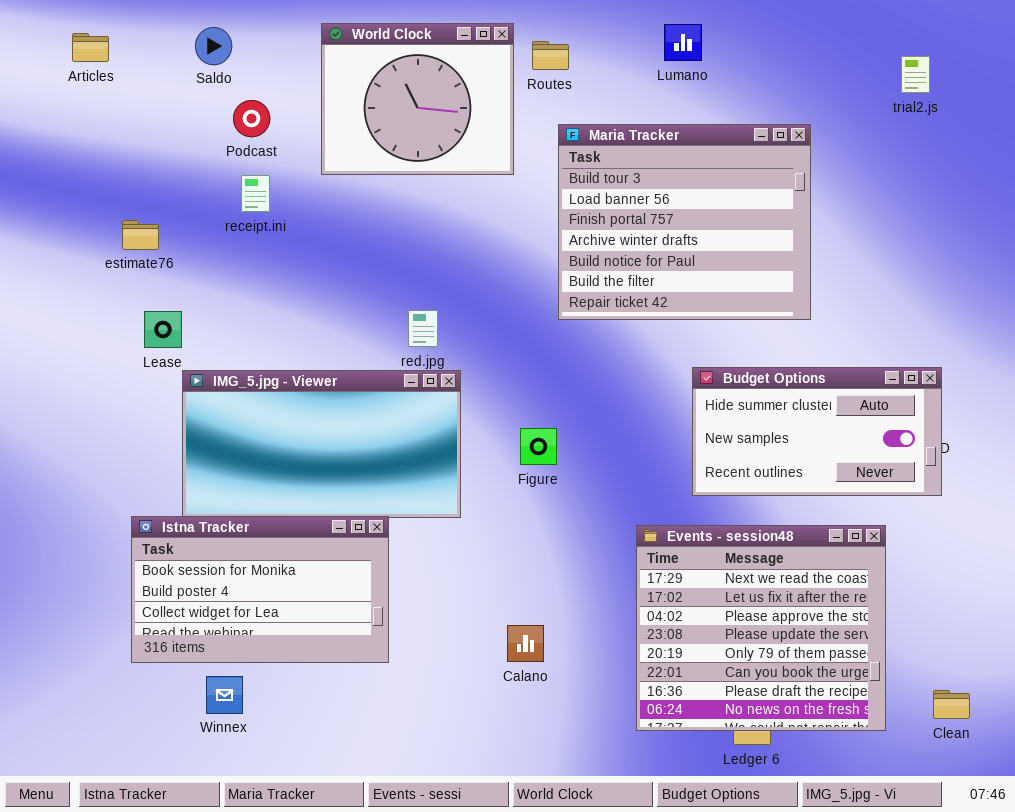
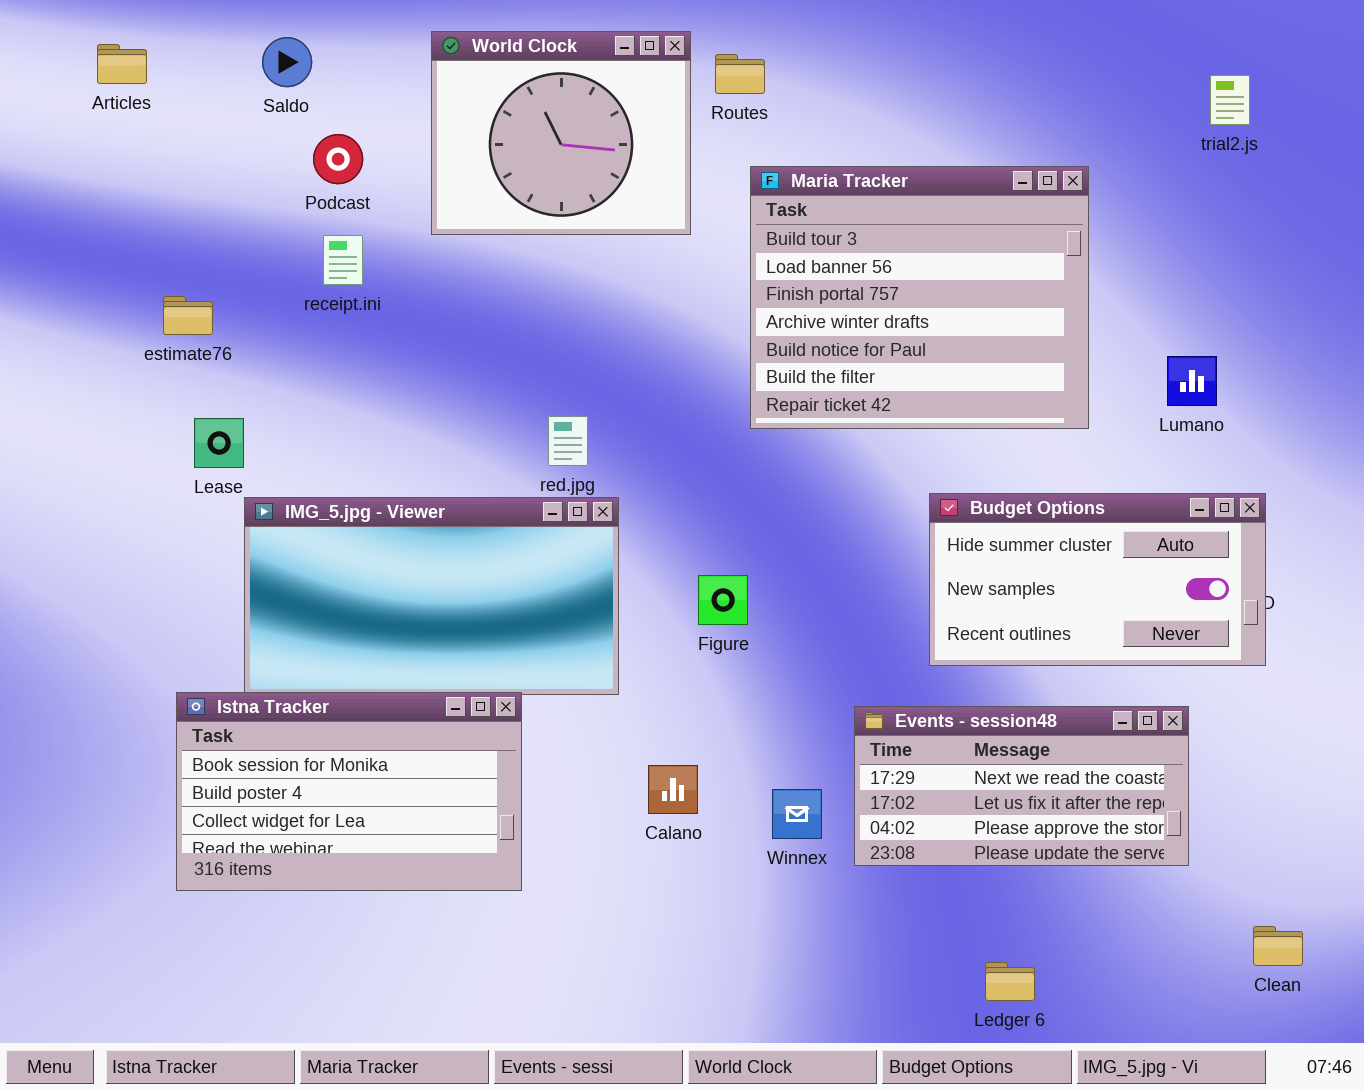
Lumano: [664,24,702,61] -> [1167,356,1217,406], moved
Events - session48: [636,525,886,731] -> [854,706,1189,866], resized
Calano: [507,625,544,662] -> [648,765,698,814], moved
Winnex: [206,676,243,714] -> [772,789,822,839], moved

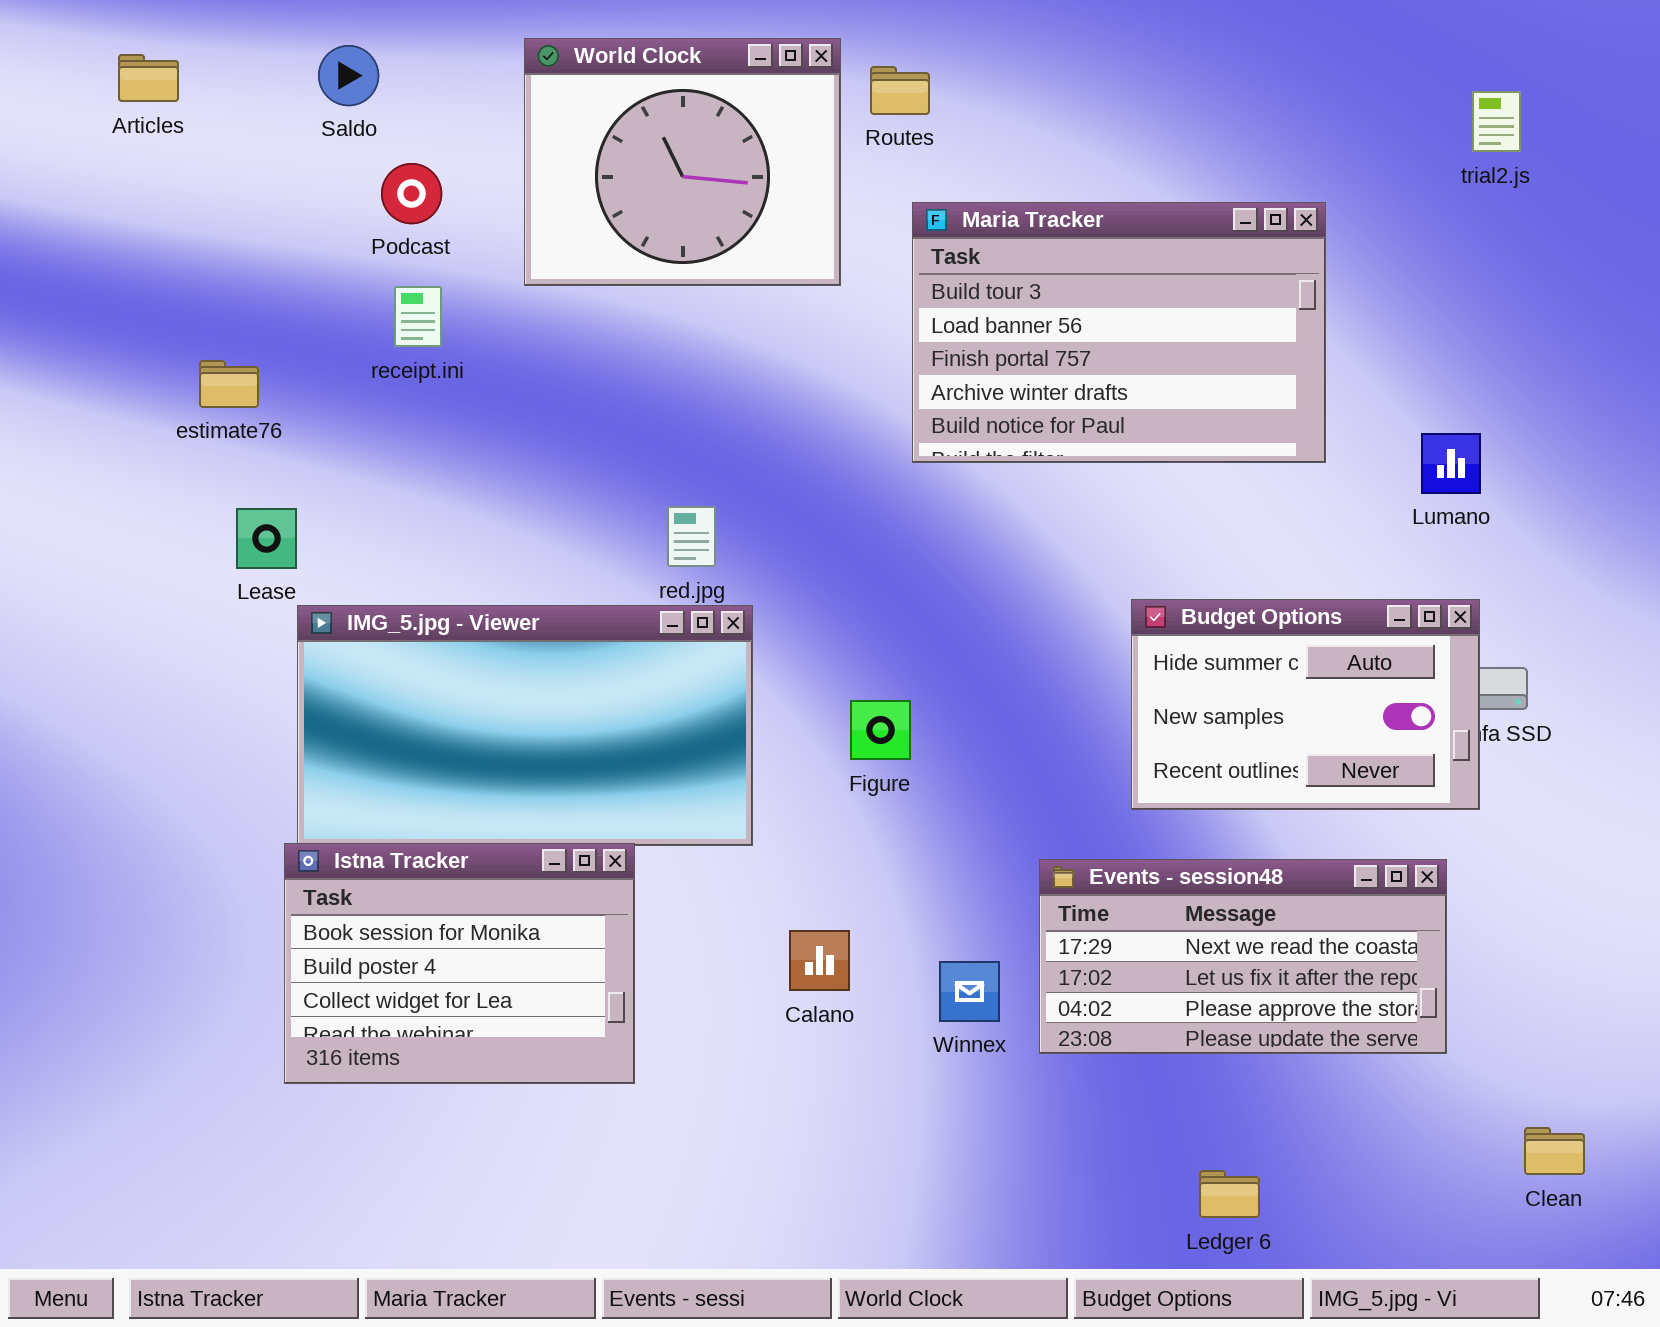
Maria Tracker: [750,166,1089,429] -> [912,202,1326,463], resized
Budget Options: [929,493,1266,666] -> [1131,599,1480,810], resized
Istna Tracker: [176,692,522,891] -> [284,843,635,1084], resized

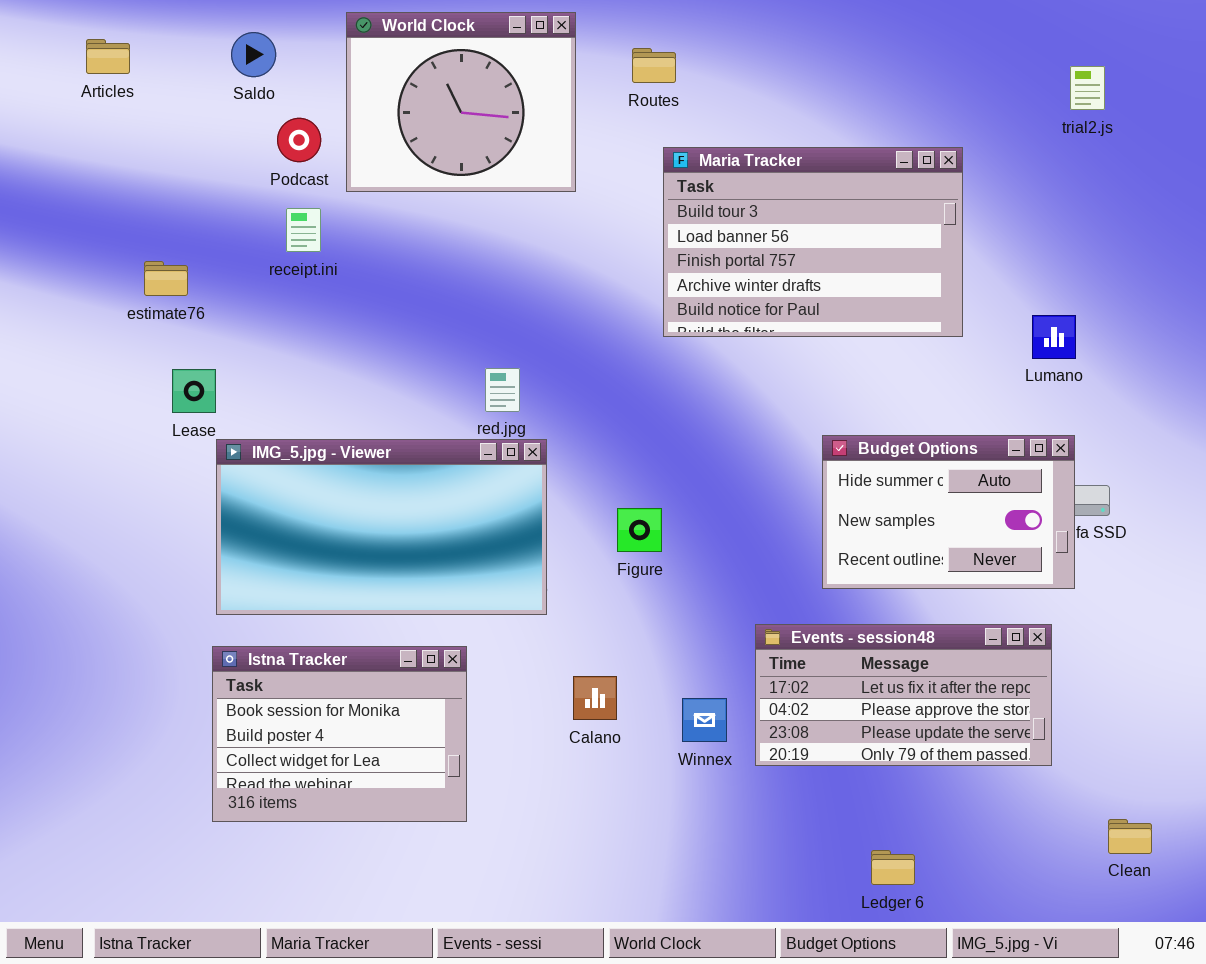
World Clock: [524,38,841,286] -> [346,12,576,192], moved
Istna Tracker: [284,843,635,1084] -> [212,646,467,822], moved
Events - session48: [1039,859,1447,1054] -> [755,624,1052,766], scrolled down 1 row

